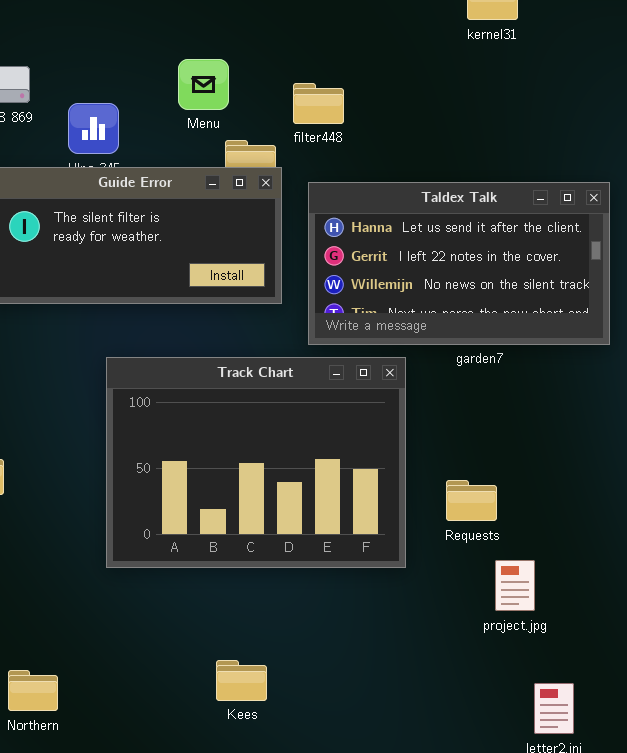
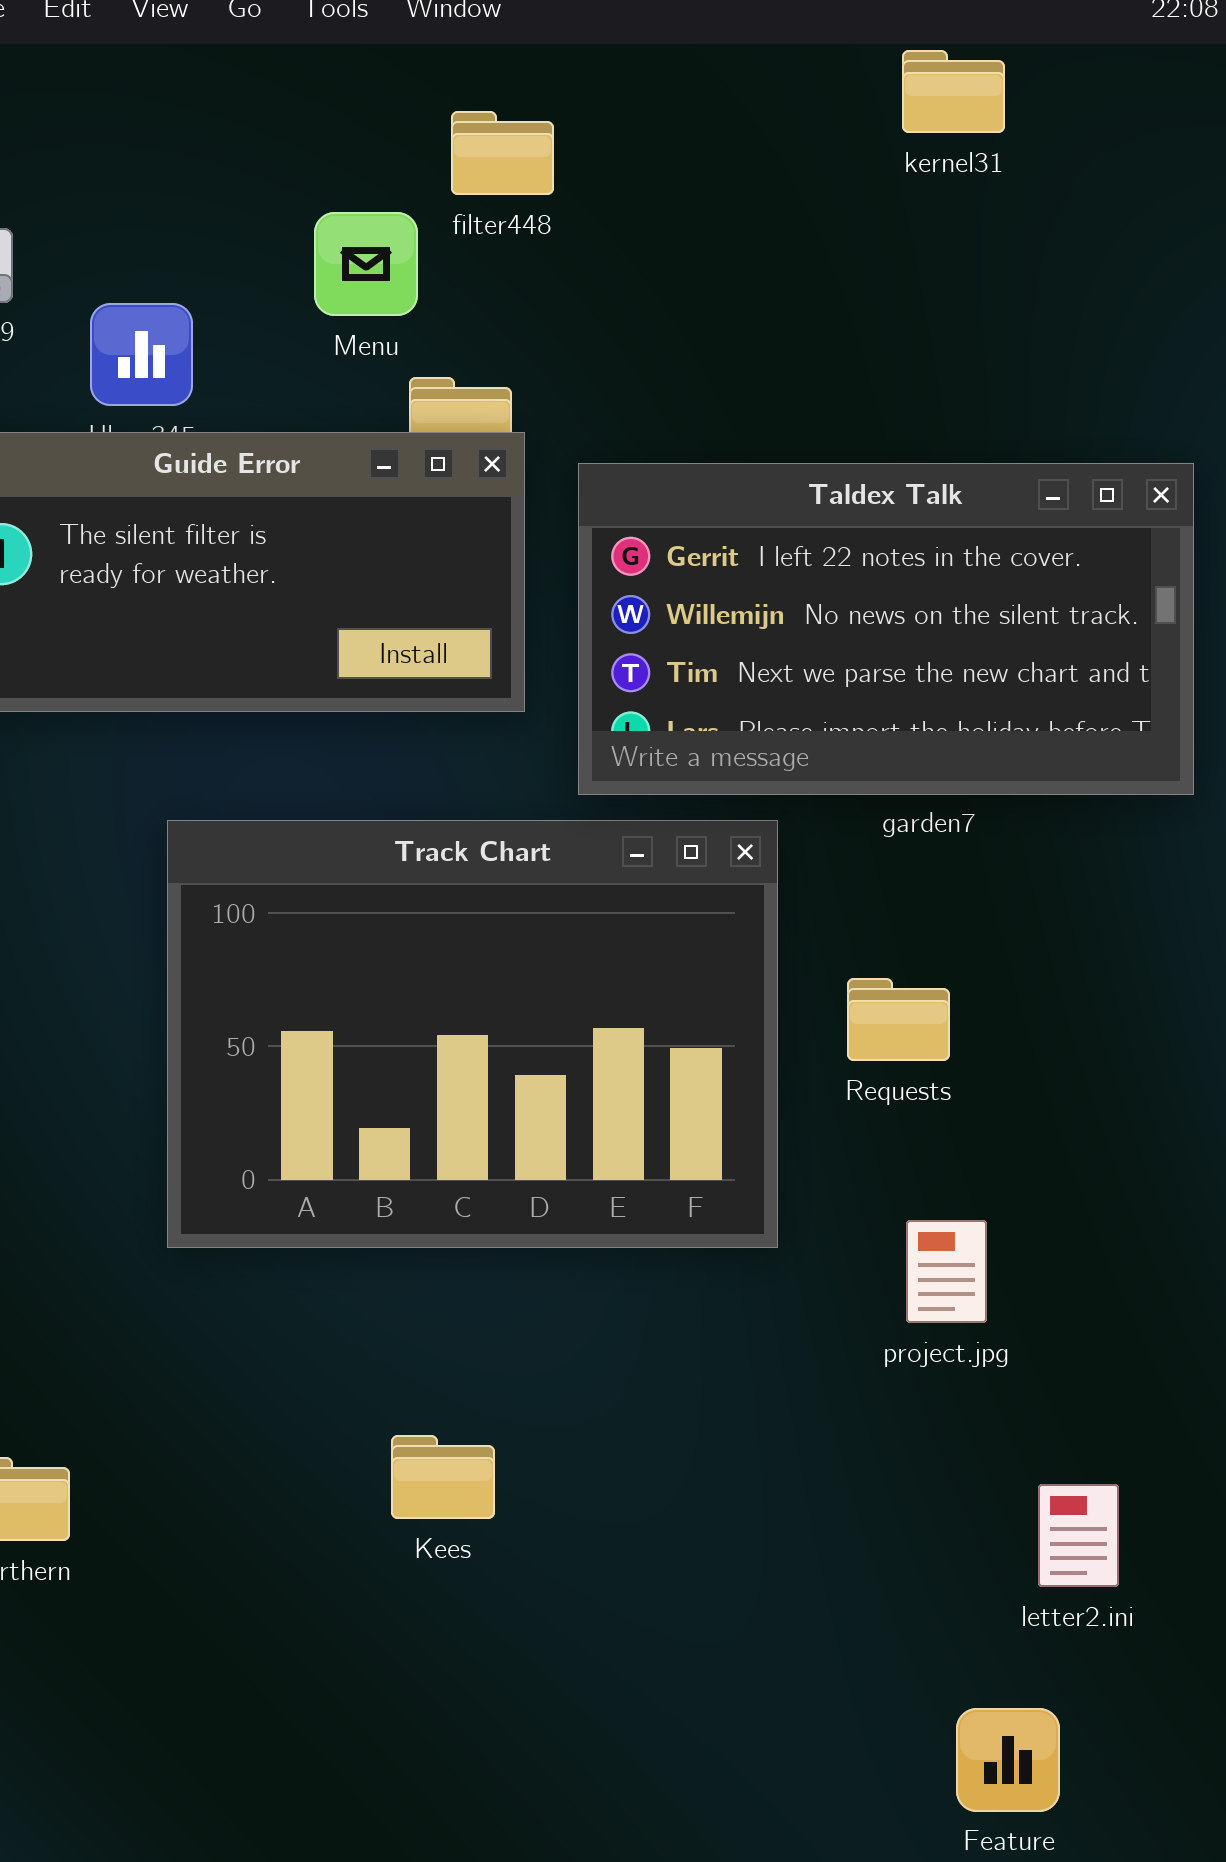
filter448: [293,83,344,124] -> [451,111,554,195], moved
Taldex Talk: [308,182,610,345] -> [578,463,1194,795], scrolled down 1 row
Requests: [446,480,497,521] -> [847,978,950,1061], moved
project.jpg: [495,560,535,611] -> [906,1220,987,1323], moved

